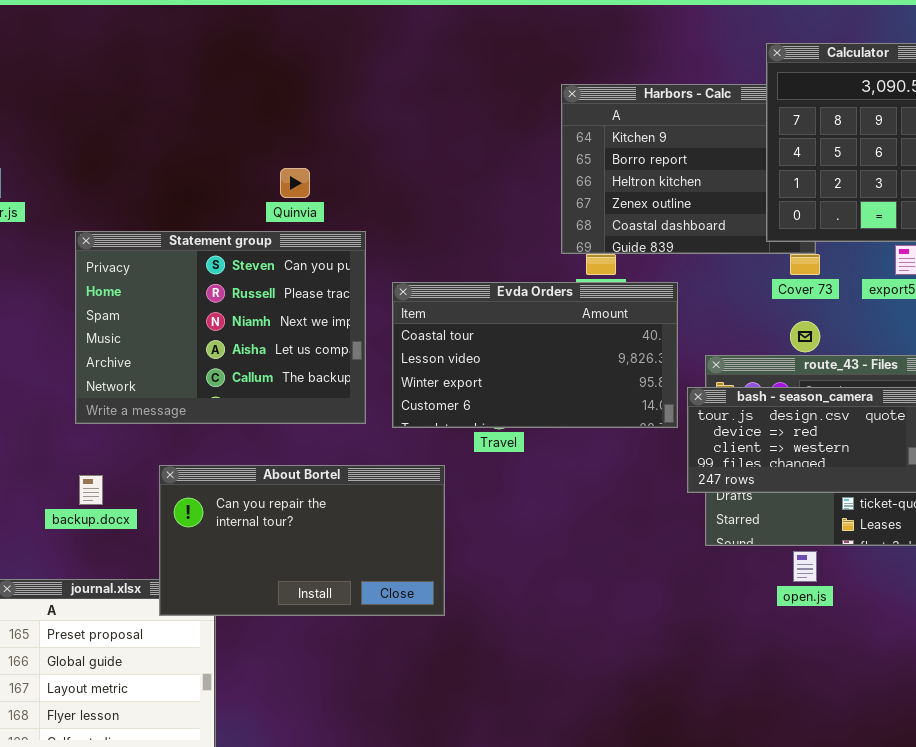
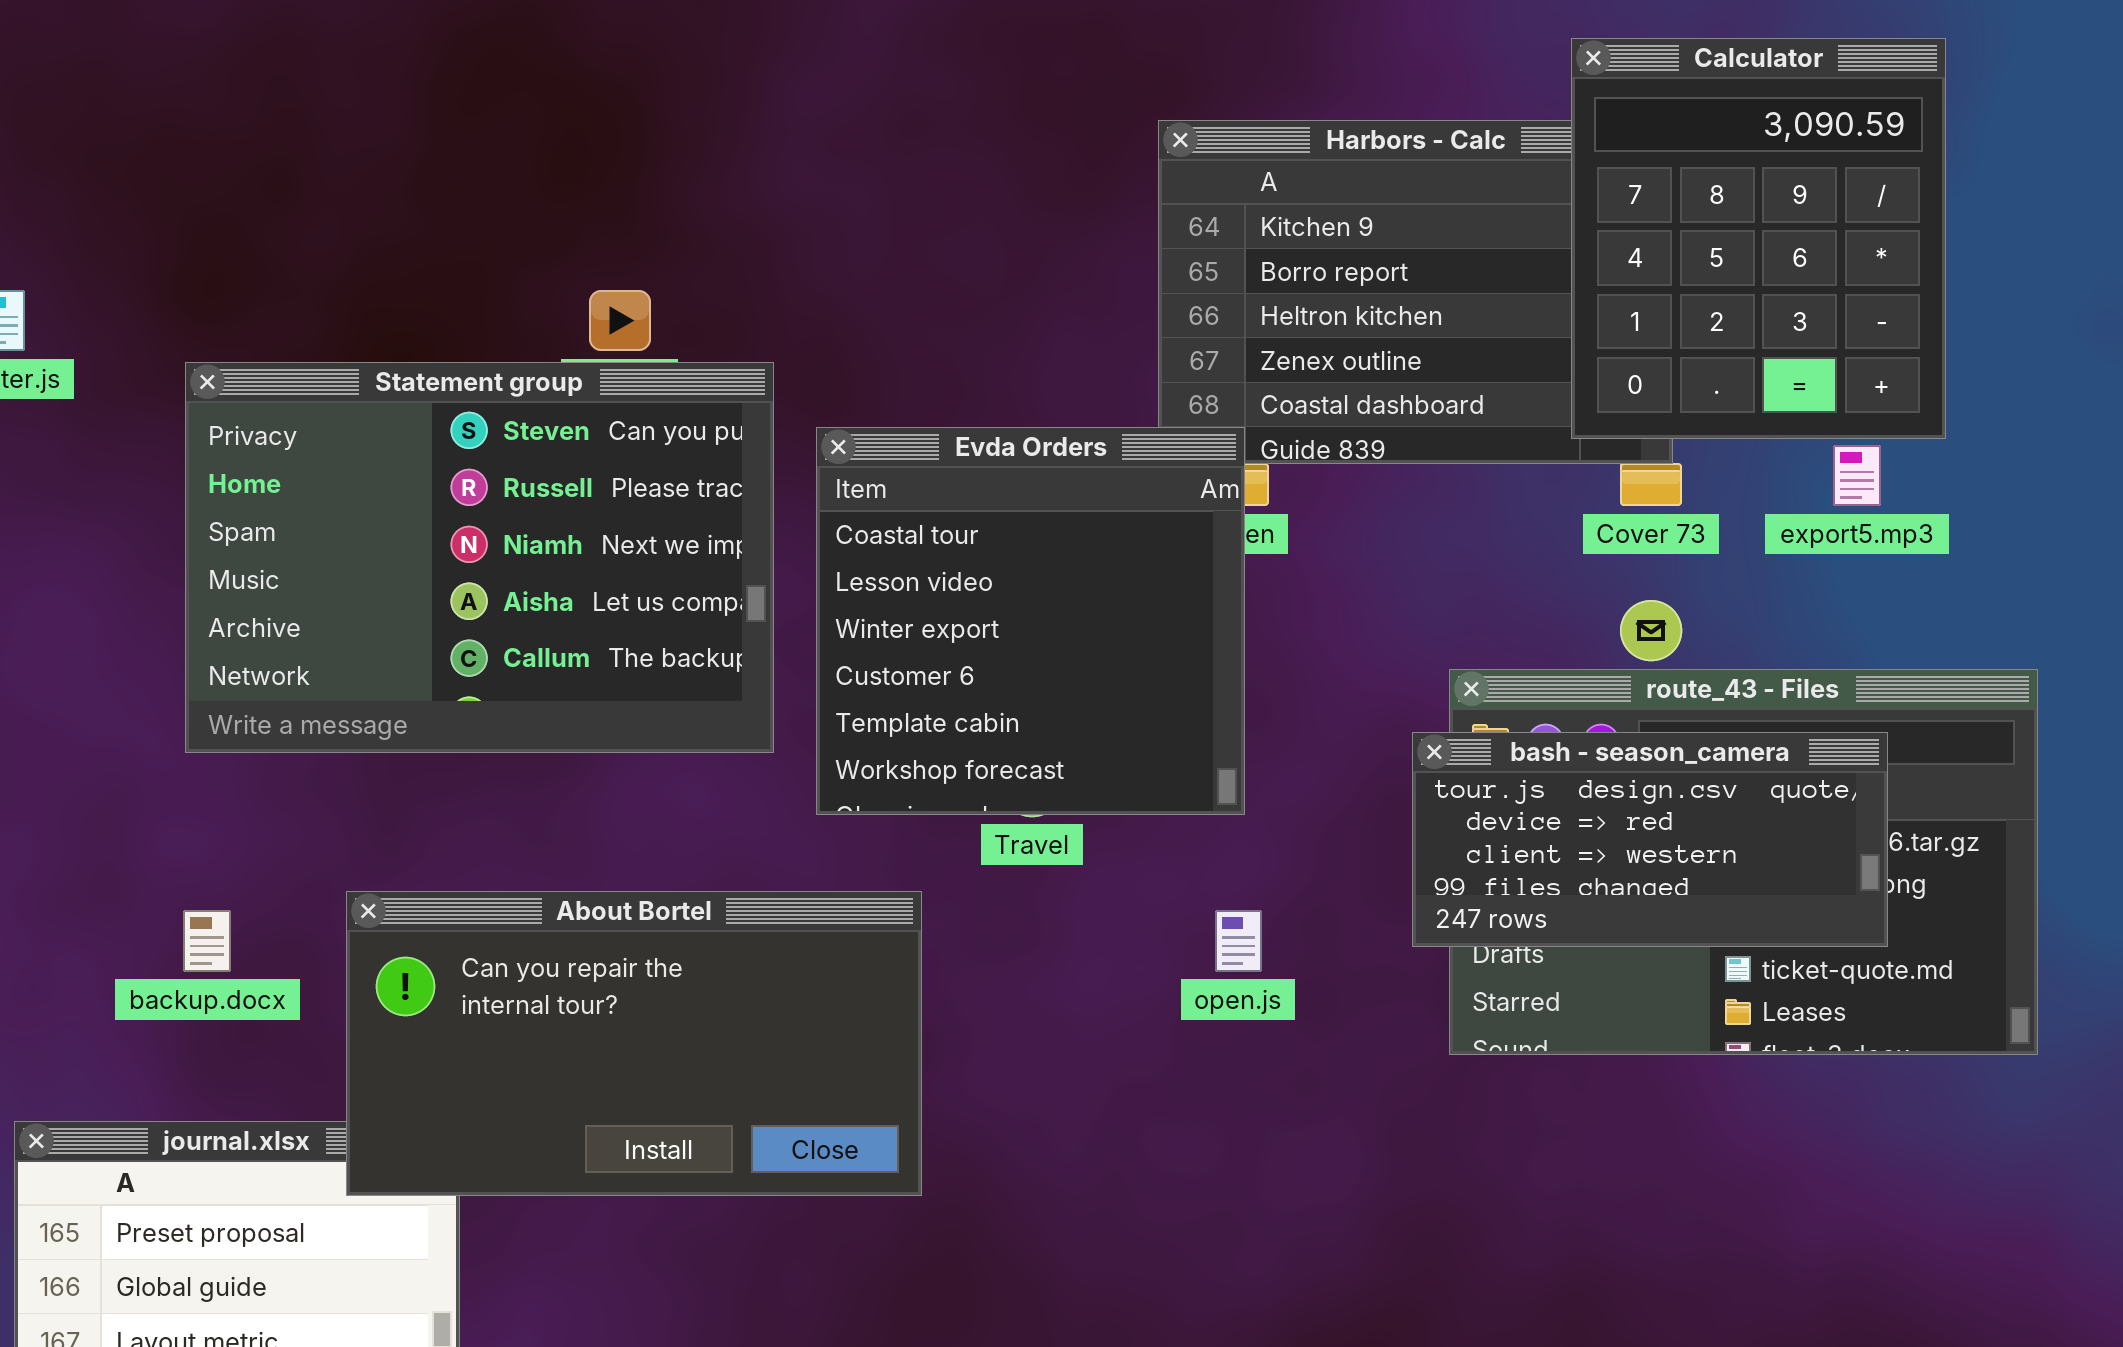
Statement group: [75,231,366,424] -> [185,362,774,753], moved
Evda Orders: [392,282,678,428] -> [816,427,1245,815], resized
open.js: [793,551,817,582] -> [1215,910,1262,972], moved

